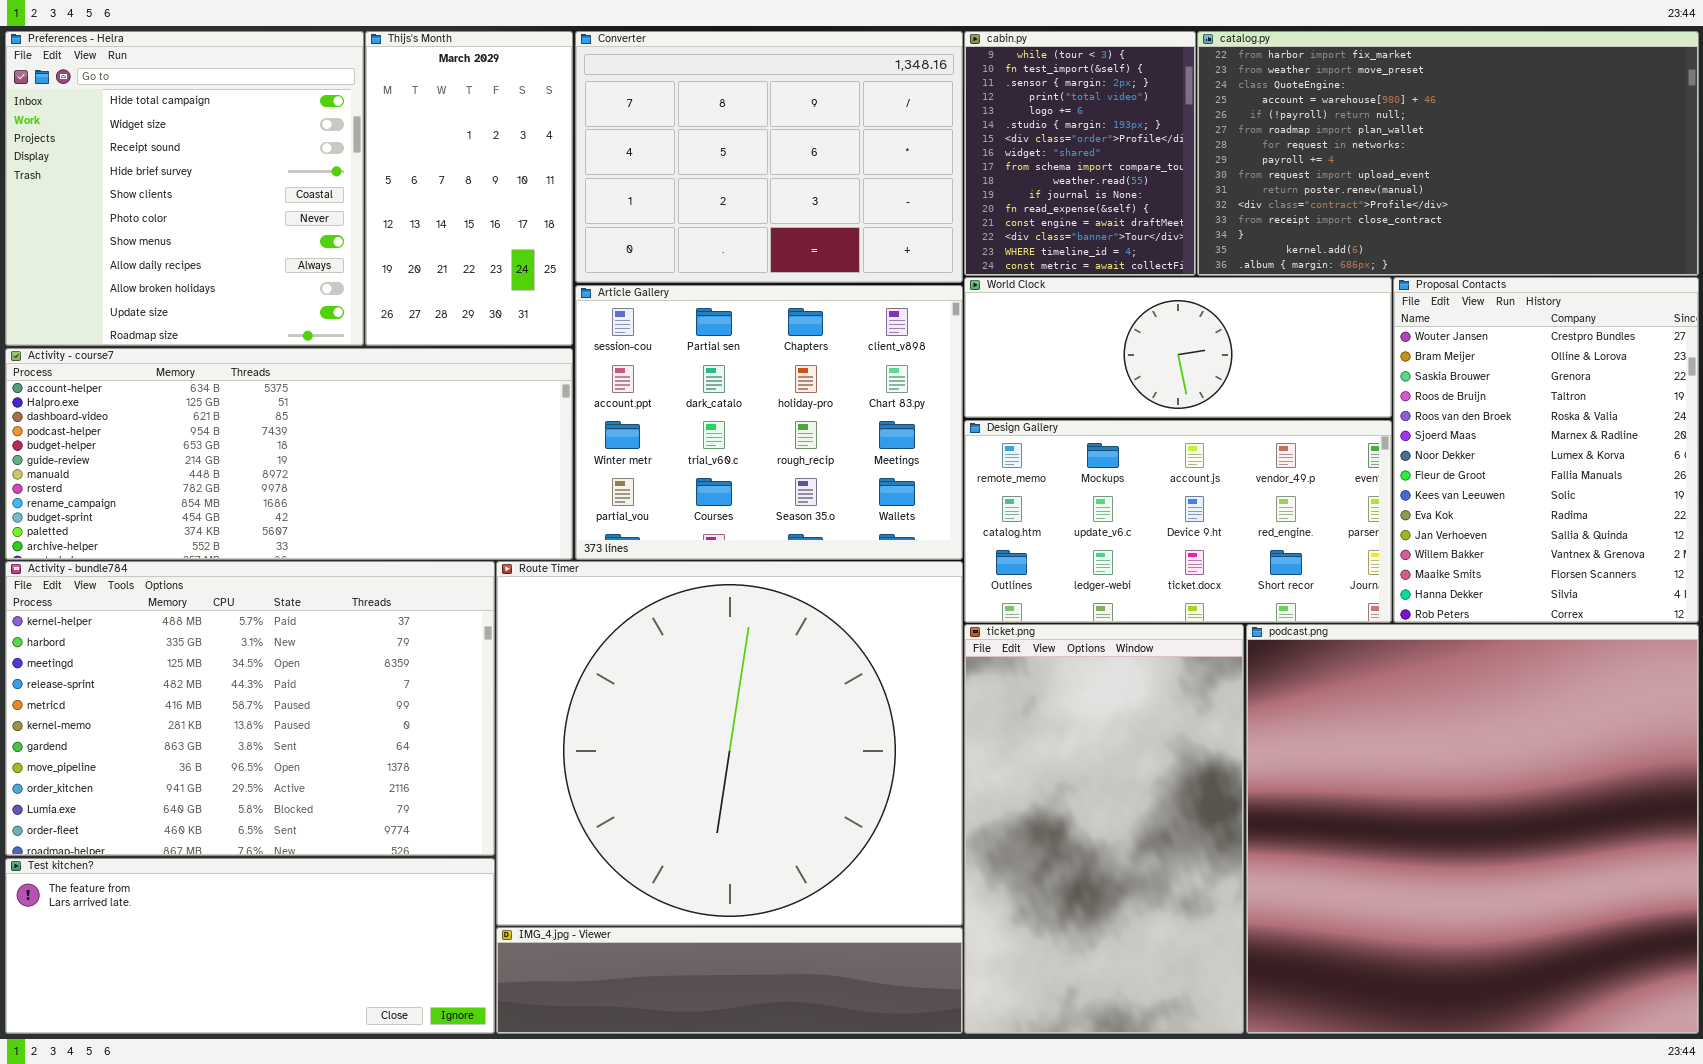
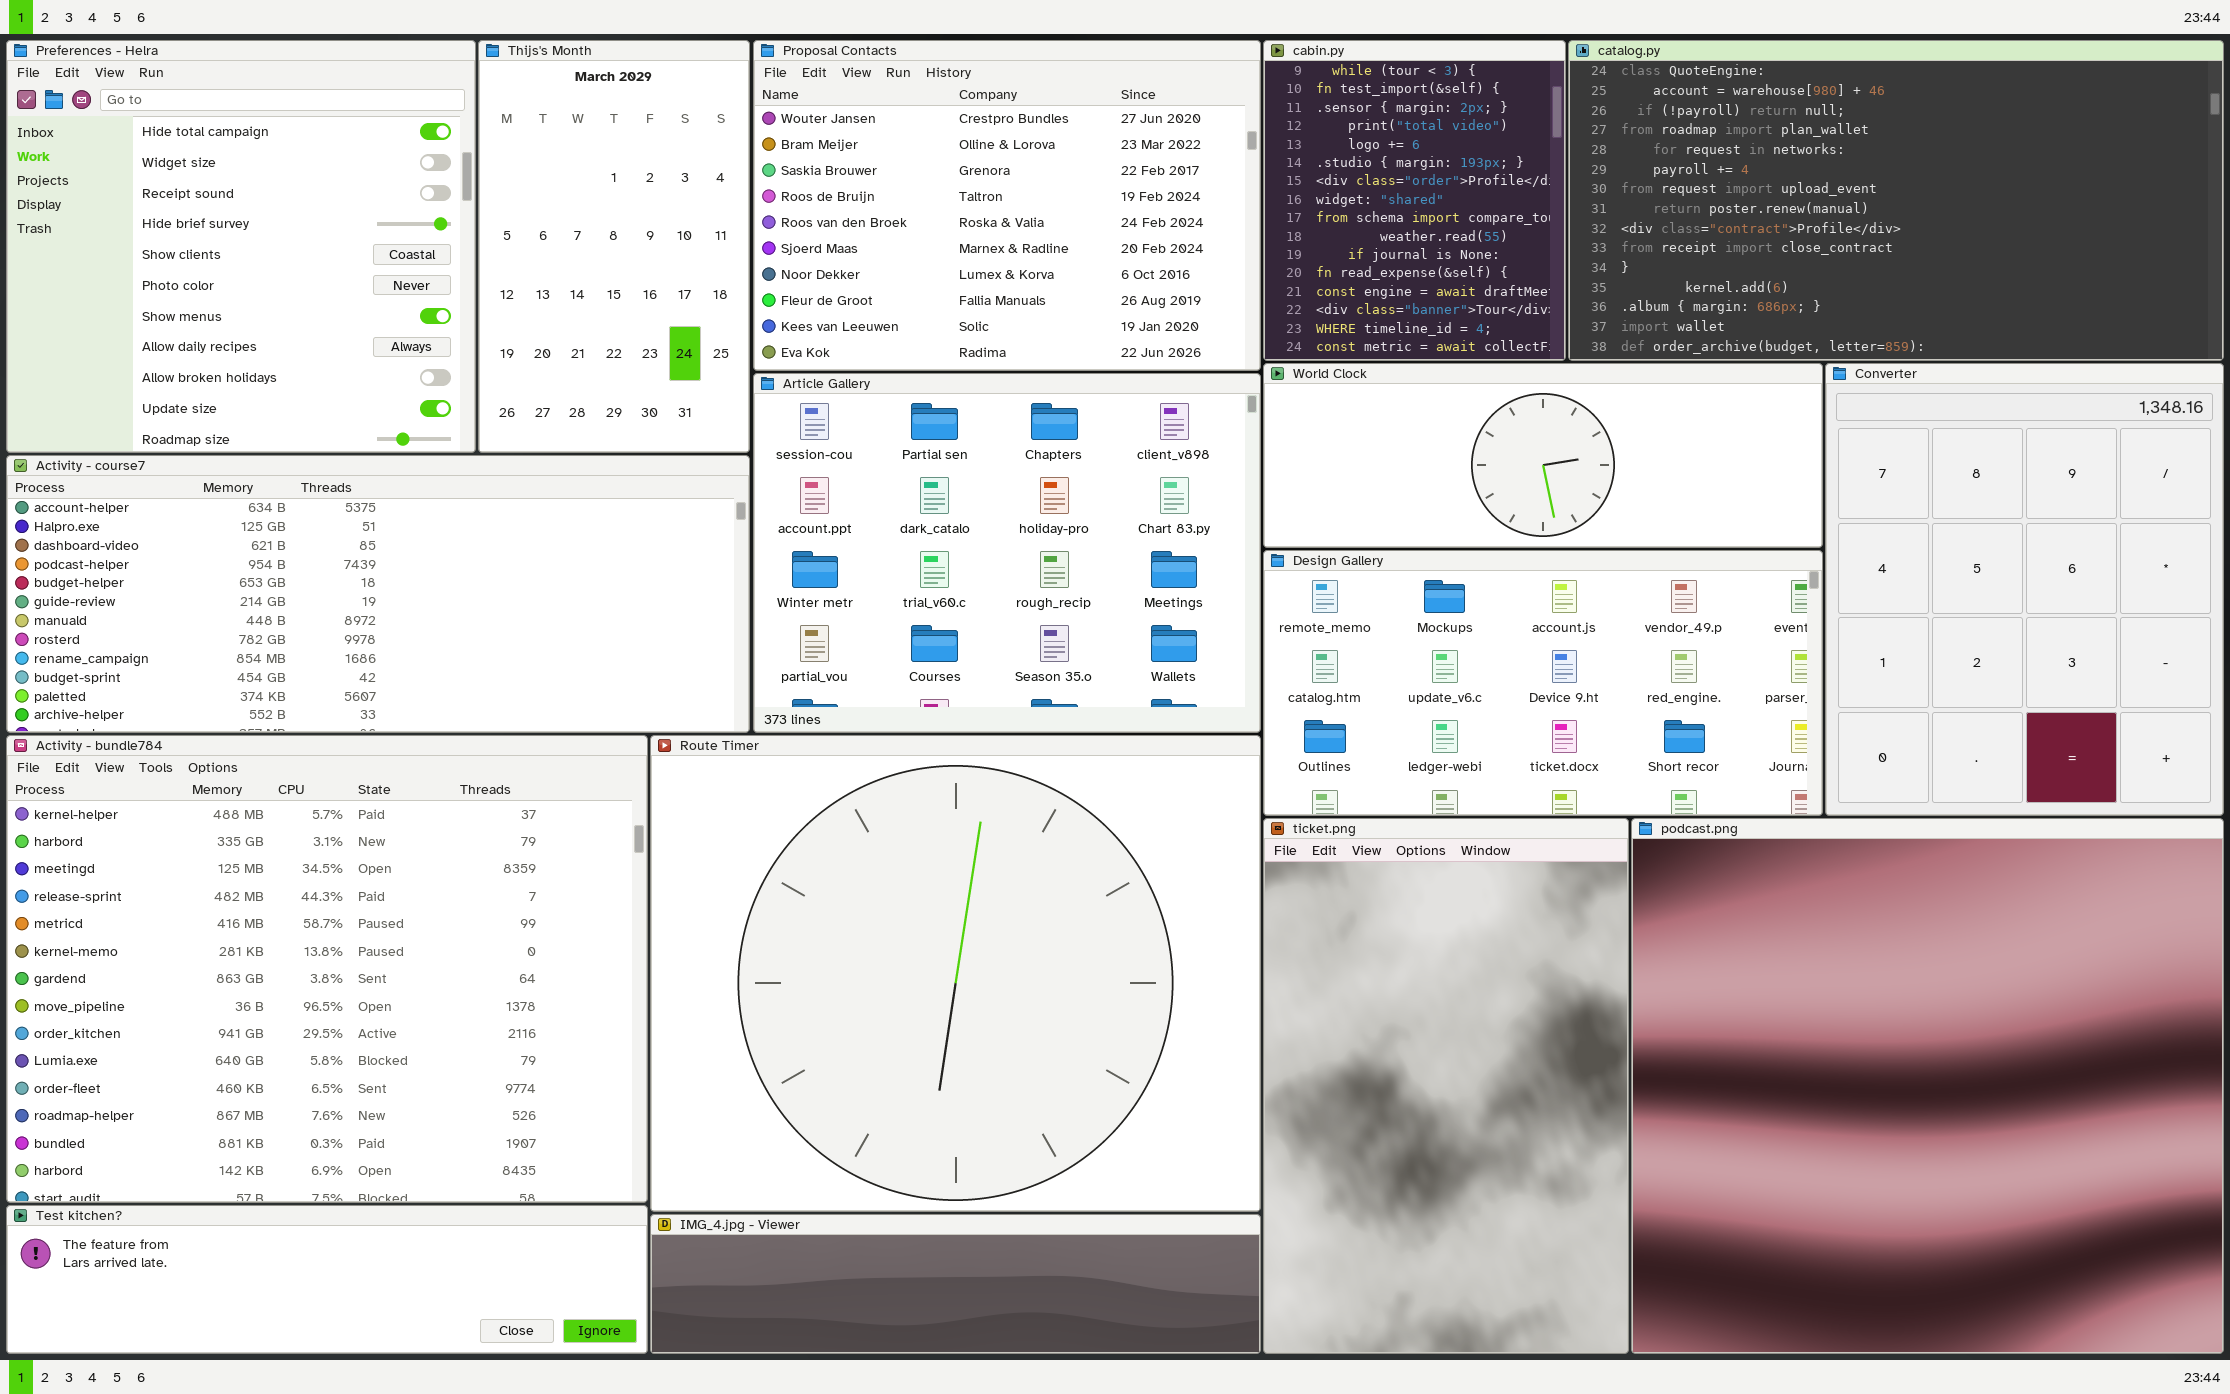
Converter: [575,31,963,283] -> [1825,363,2224,816], moved, resized
catalog.py: [1197,31,1699,276] -> [1568,40,2224,361], scrolled down 2 rows
Proposal Contacts: [1393,277,1699,623] -> [753,40,1261,371], moved, resized
Activity - bundle784: [5,561,495,856] -> [6,735,648,1203], resized
Test kitchen?: [5,858,495,1034] -> [6,1205,648,1354], resized

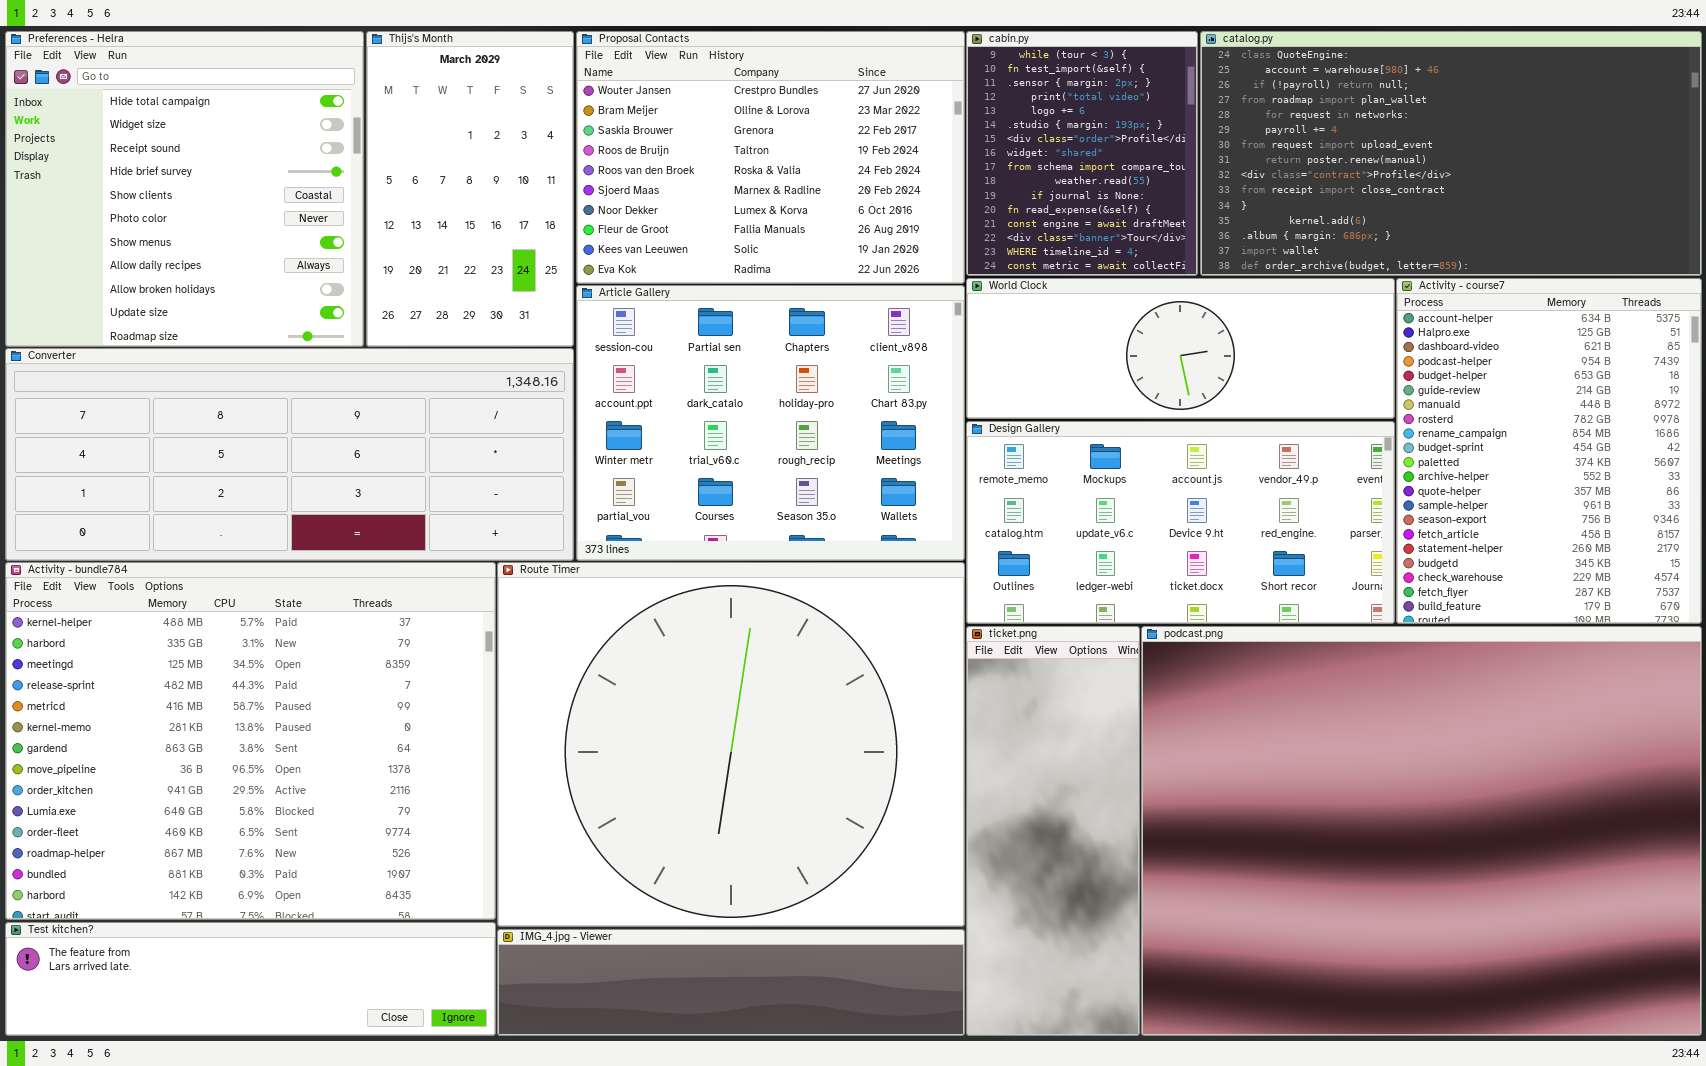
Converter: [1825,363,2224,816] -> [5,348,574,561], moved, resized
Activity - course7: [6,455,750,733] -> [1396,278,1702,624], moved, resized
ticket.png: [1263,818,1629,1354] -> [966,626,1140,1036], resized
podcast.png: [1631,818,2224,1354] -> [1141,626,1702,1036], resized

